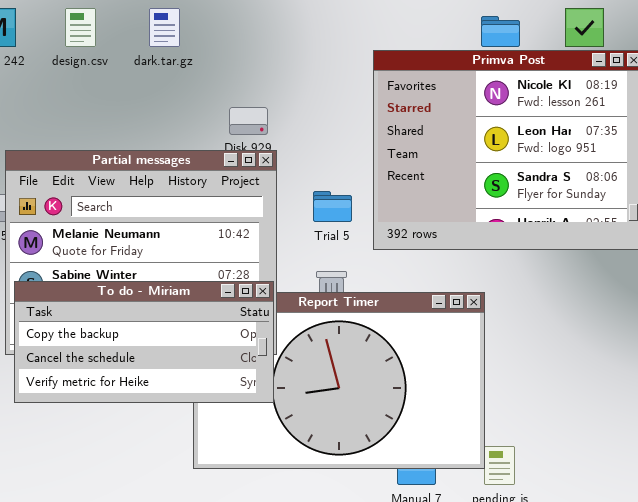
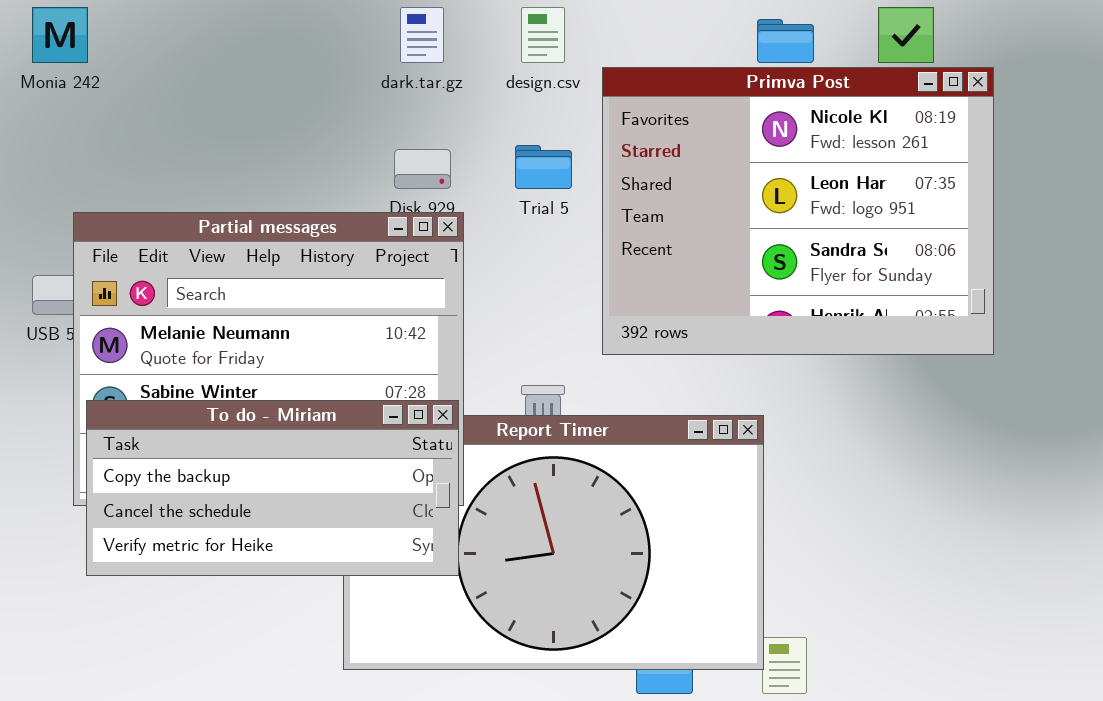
design.csv: [65,8,96,47] -> [521,7,565,63], moved
dark.tar.gz: [149,8,180,47] -> [400,7,444,63], moved
Trial 5: [313,191,352,222] -> [515,145,572,189], moved

